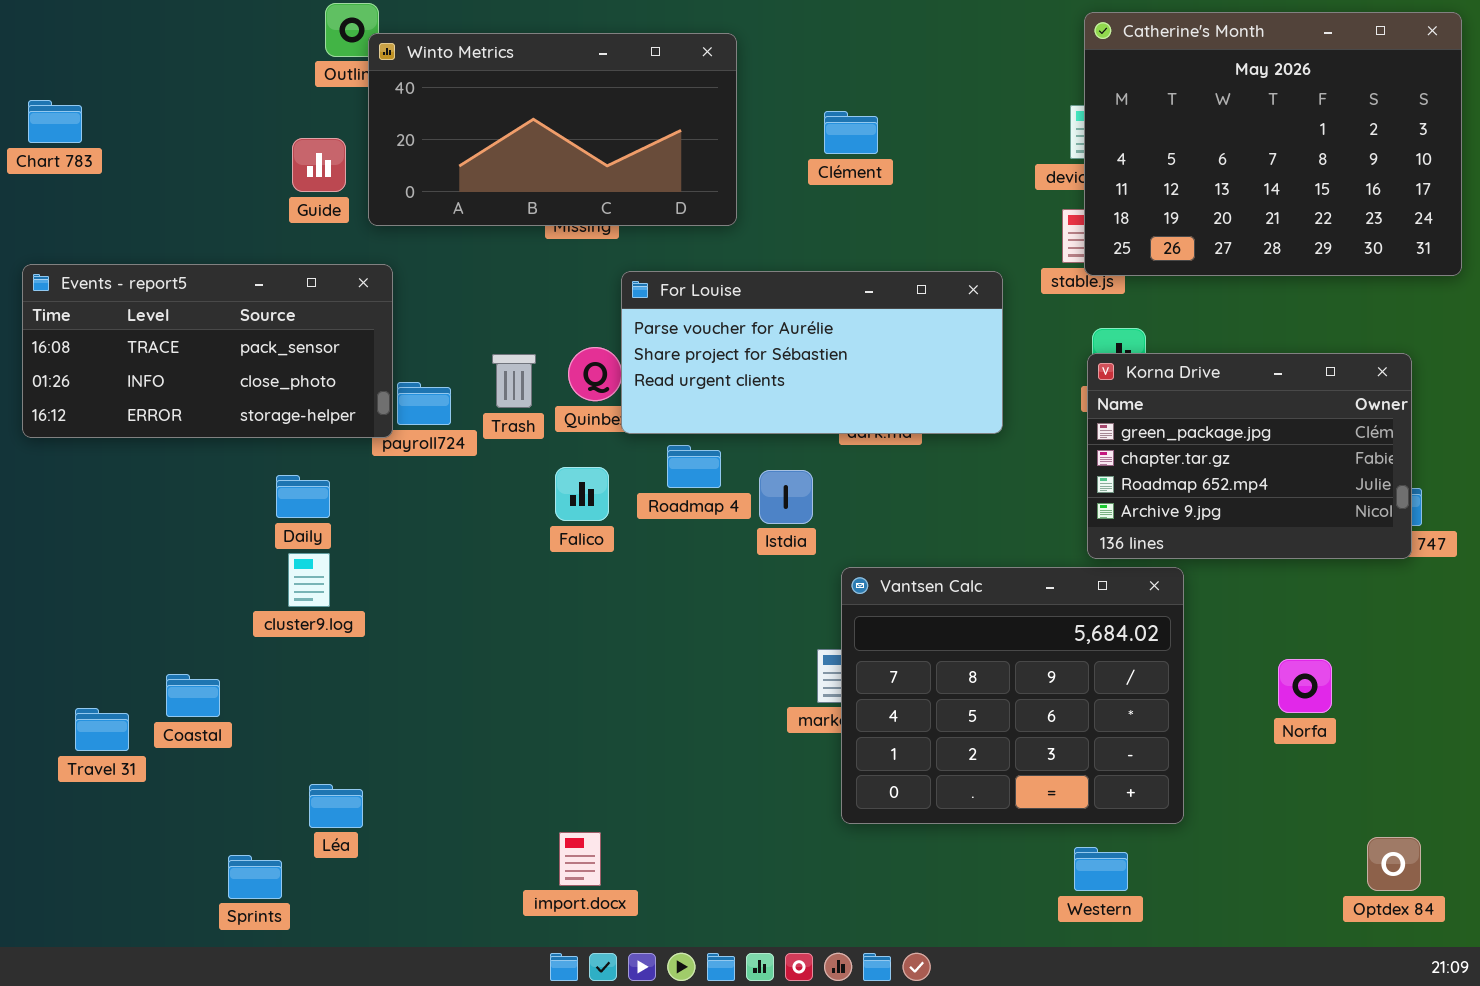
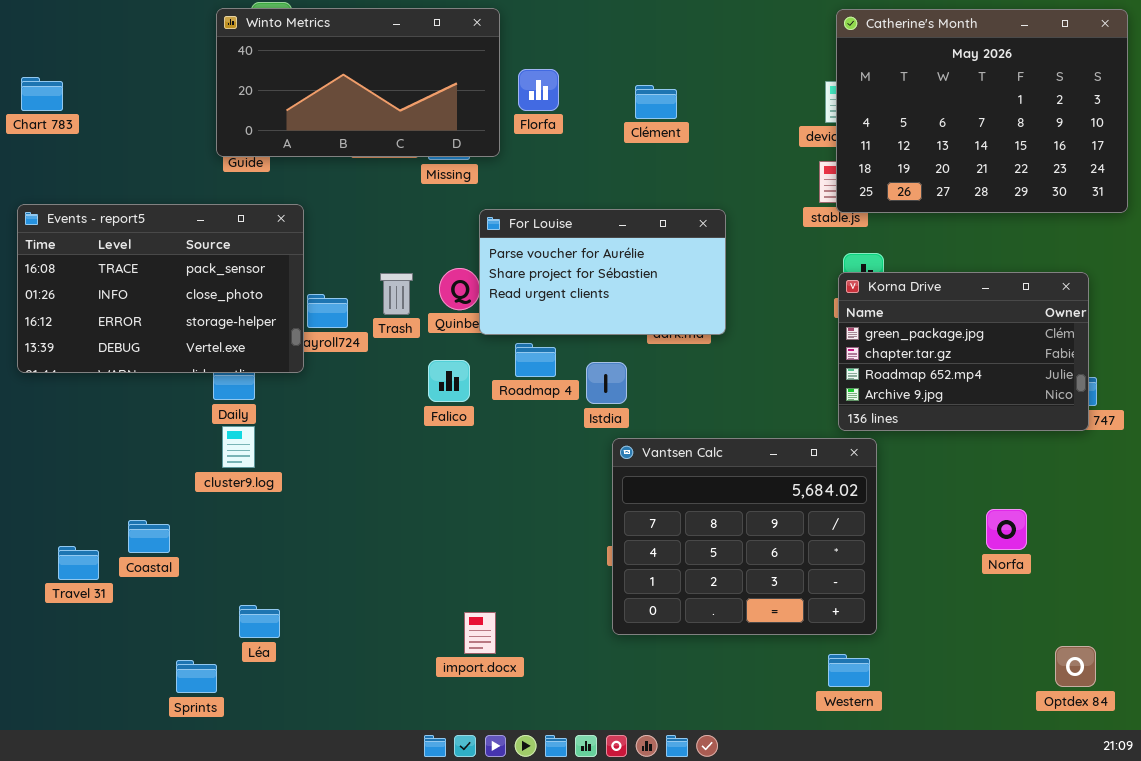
Winto Metrics: [368,33,737,226] -> [216,8,500,157], moved
Events - report5: [22,264,393,438] -> [17,204,304,373], resized
For Louise: [621,271,1003,434] -> [479,209,726,335], resized
Vantsen Calc: [841,567,1184,824] -> [612,438,877,635], moved
import.docx: [559,832,601,886] -> [464,612,496,654], moved

